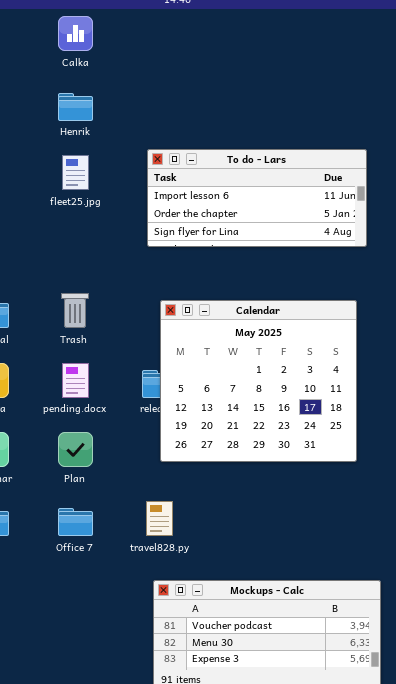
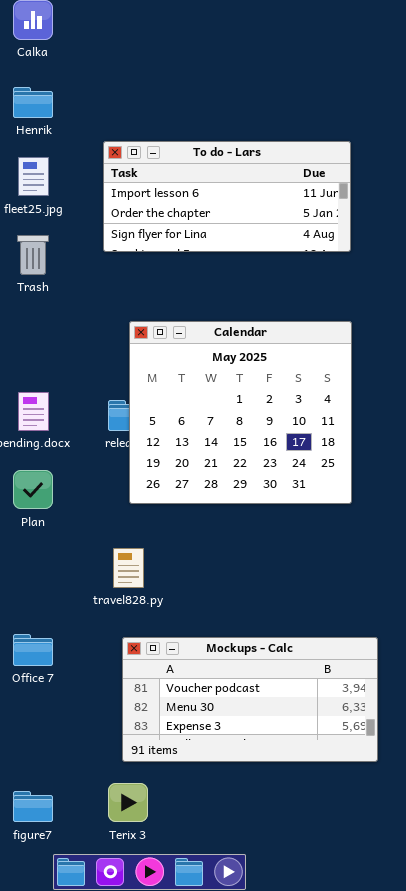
To do - Lars: [147,149,367,247] -> [103,141,351,252], moved
Trash: [61,293,89,328] -> [17,235,49,275], moved
Office 7: [58,508,93,536] -> [13,634,53,666], moved

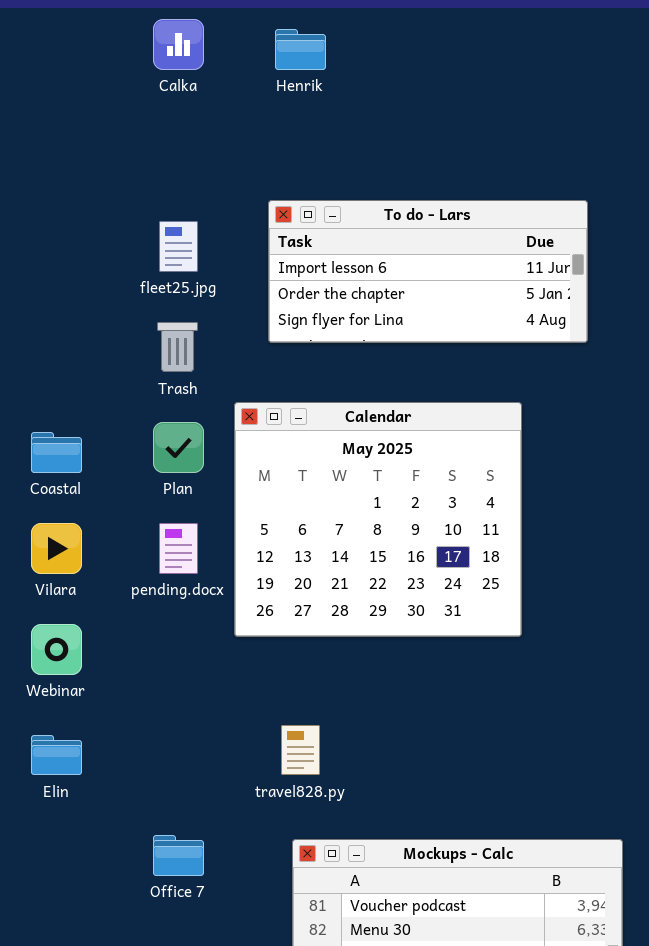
Henrik: [13,87,53,118] -> [275,29,326,70], moved
Calendar: [129,321,352,504] -> [234,402,522,637], moved
Plan: [13,470,53,509] -> [153,422,204,473], moved

